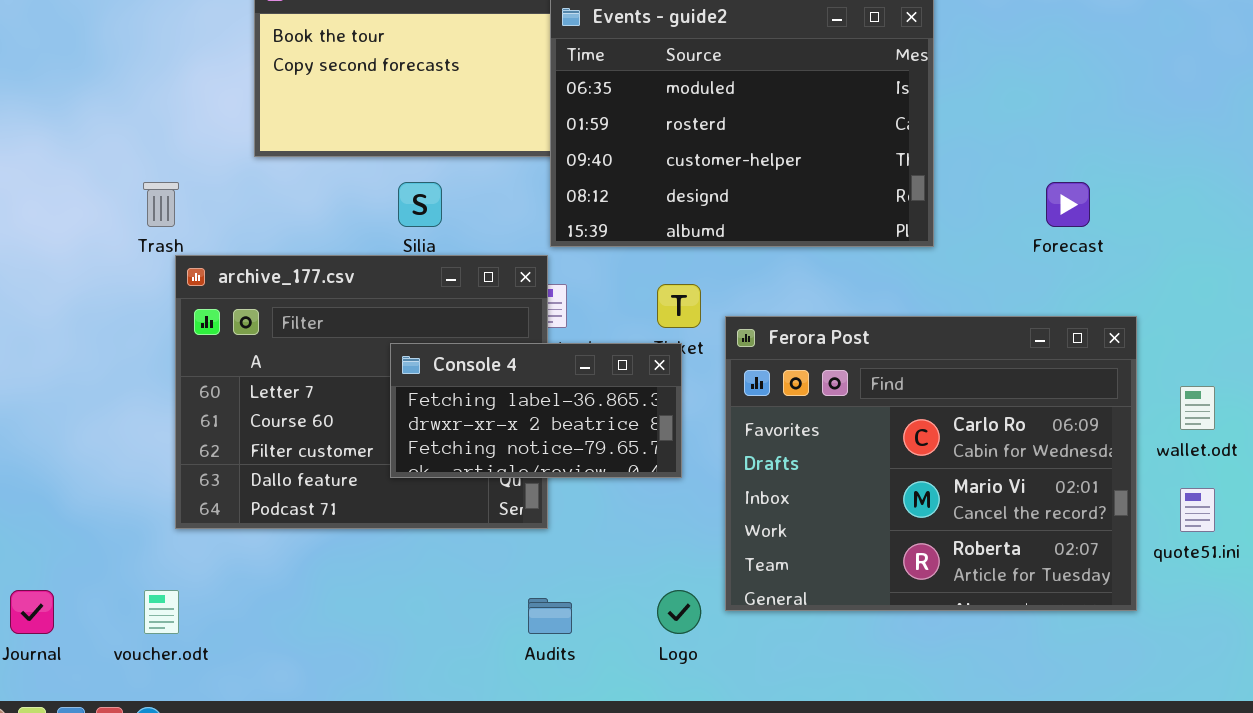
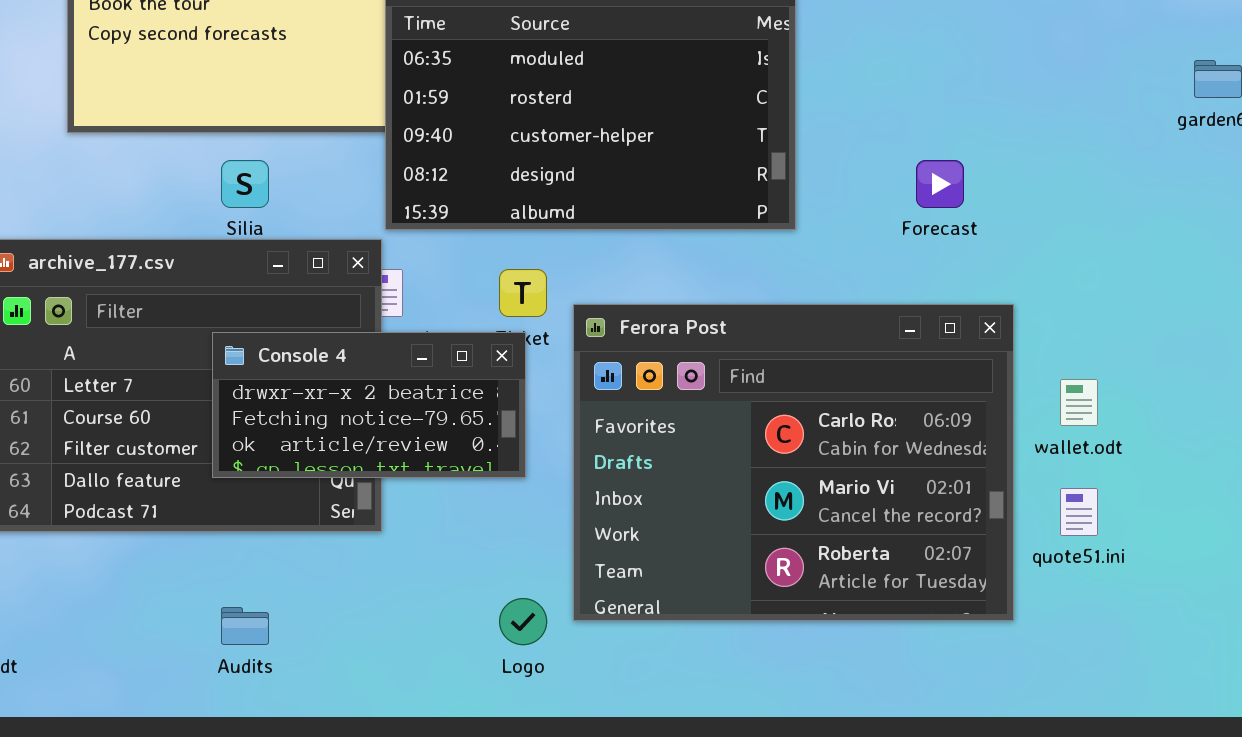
Console 4: [390,343,682,478] -> [212,332,526,478], scrolled down 1 row
Audits: [528,598,572,634] -> [221,607,269,645], moved

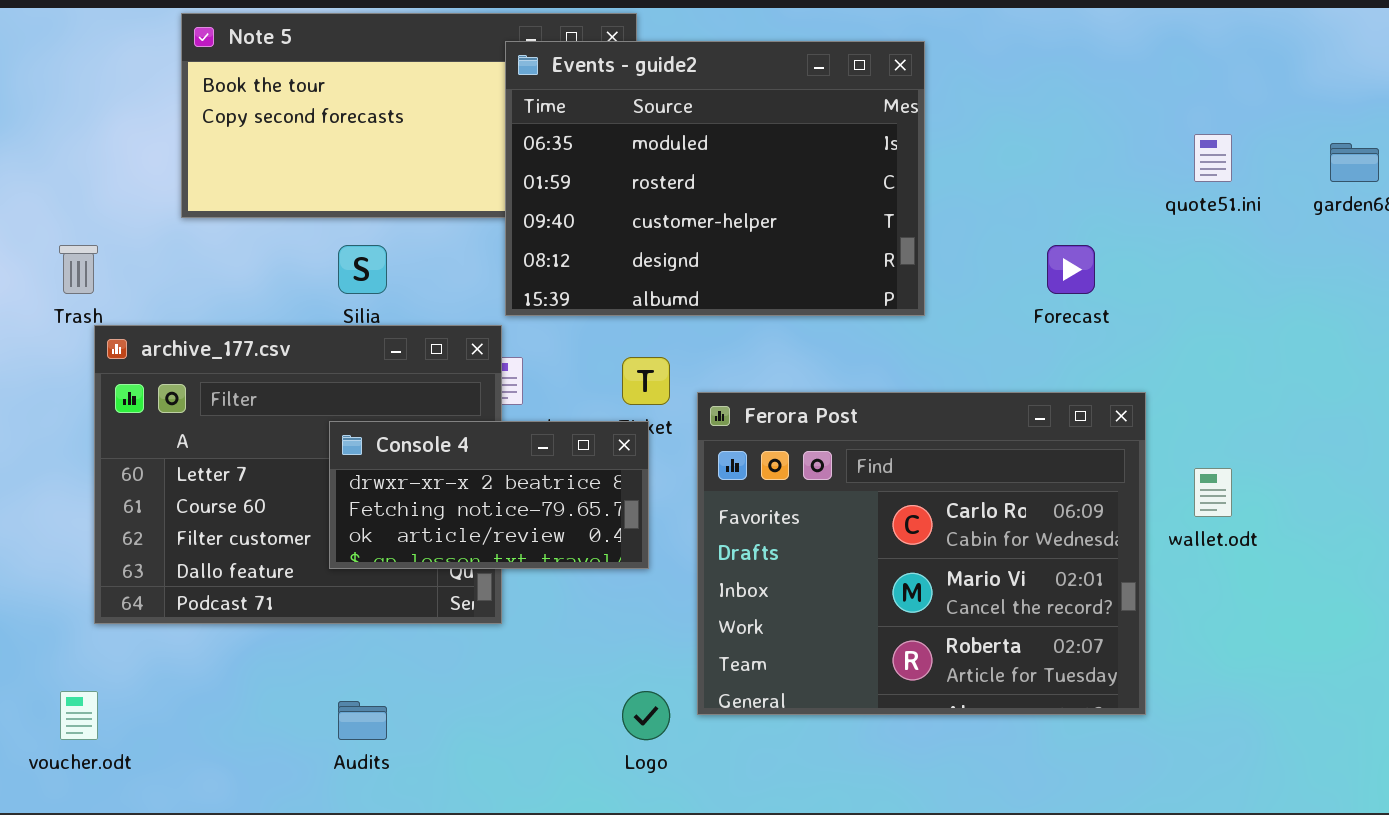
quote51.ini: [1060,488,1098,536] -> [1194,134,1232,182], moved

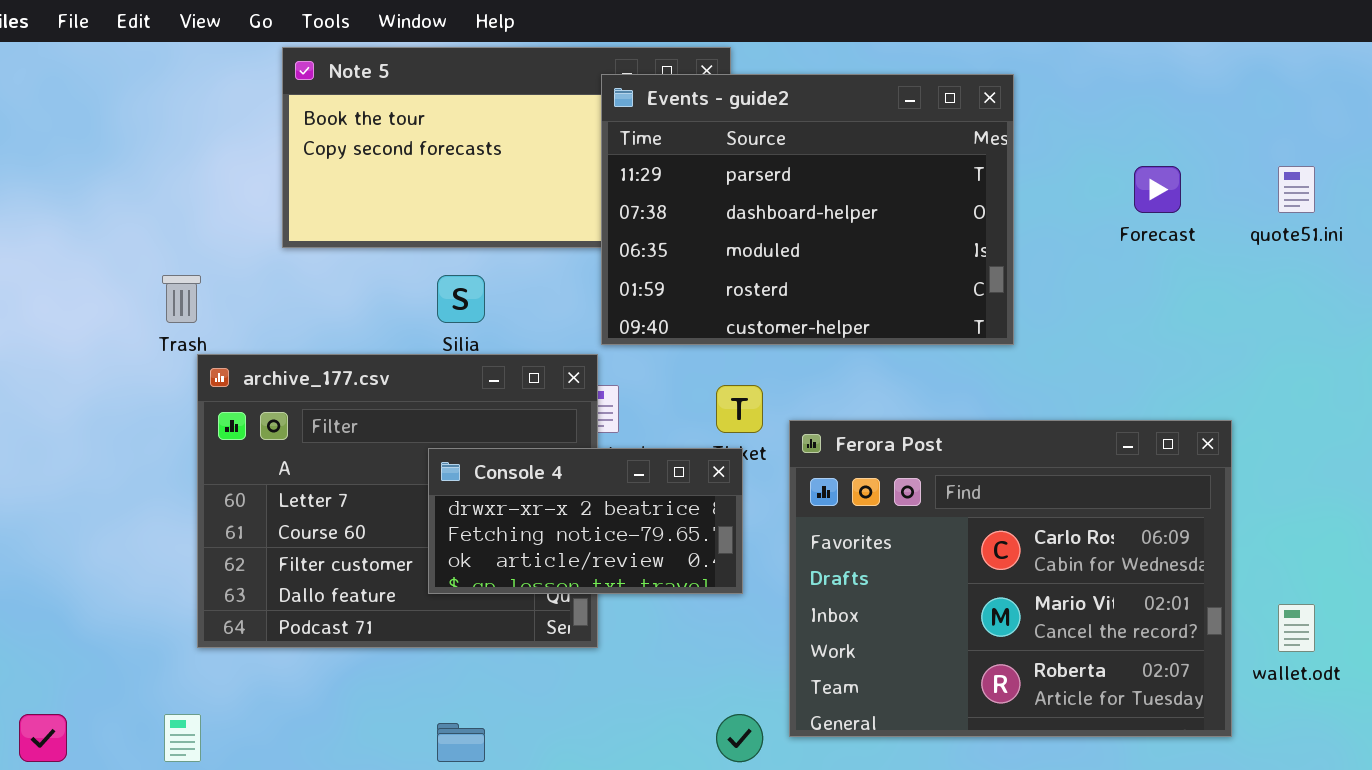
Events - guide2: [505,41,925,316] -> [601,74,1014,345], scrolled up 2 rows
Forecast: [1047,245,1095,294] -> [1134,166,1181,213], moved
wallet.odt: [1194,468,1232,517] -> [1278,604,1315,652], moved

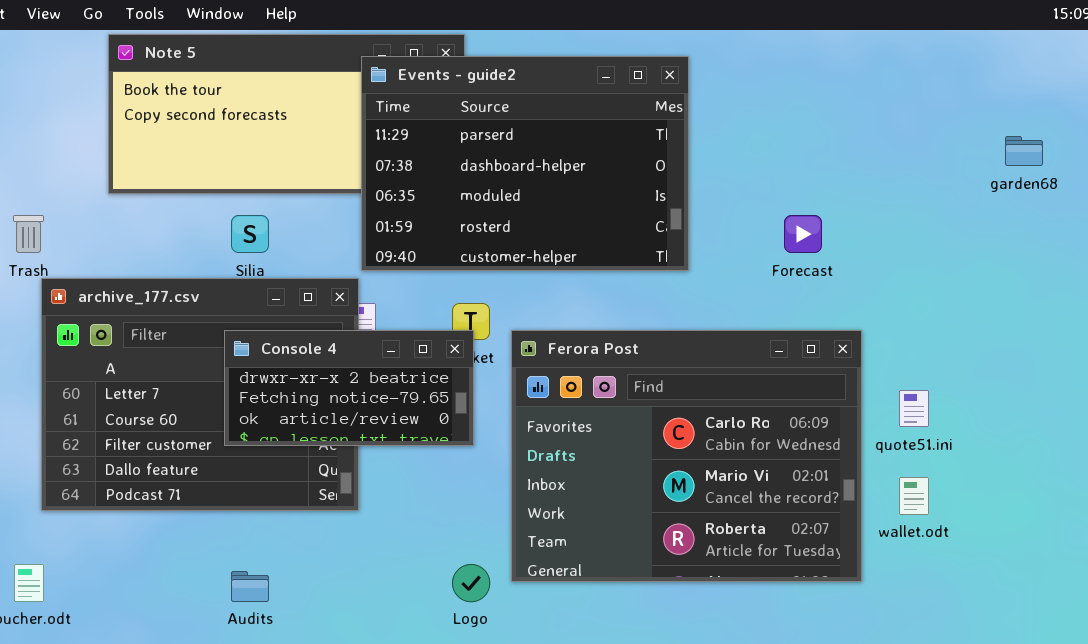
Forecast: [1134,166,1181,213] -> [784,215,822,253], moved
quote51.ini: [1278,166,1315,213] -> [899,390,929,427], moved
Console 4: [428,448,743,594] -> [224,330,474,446], moved

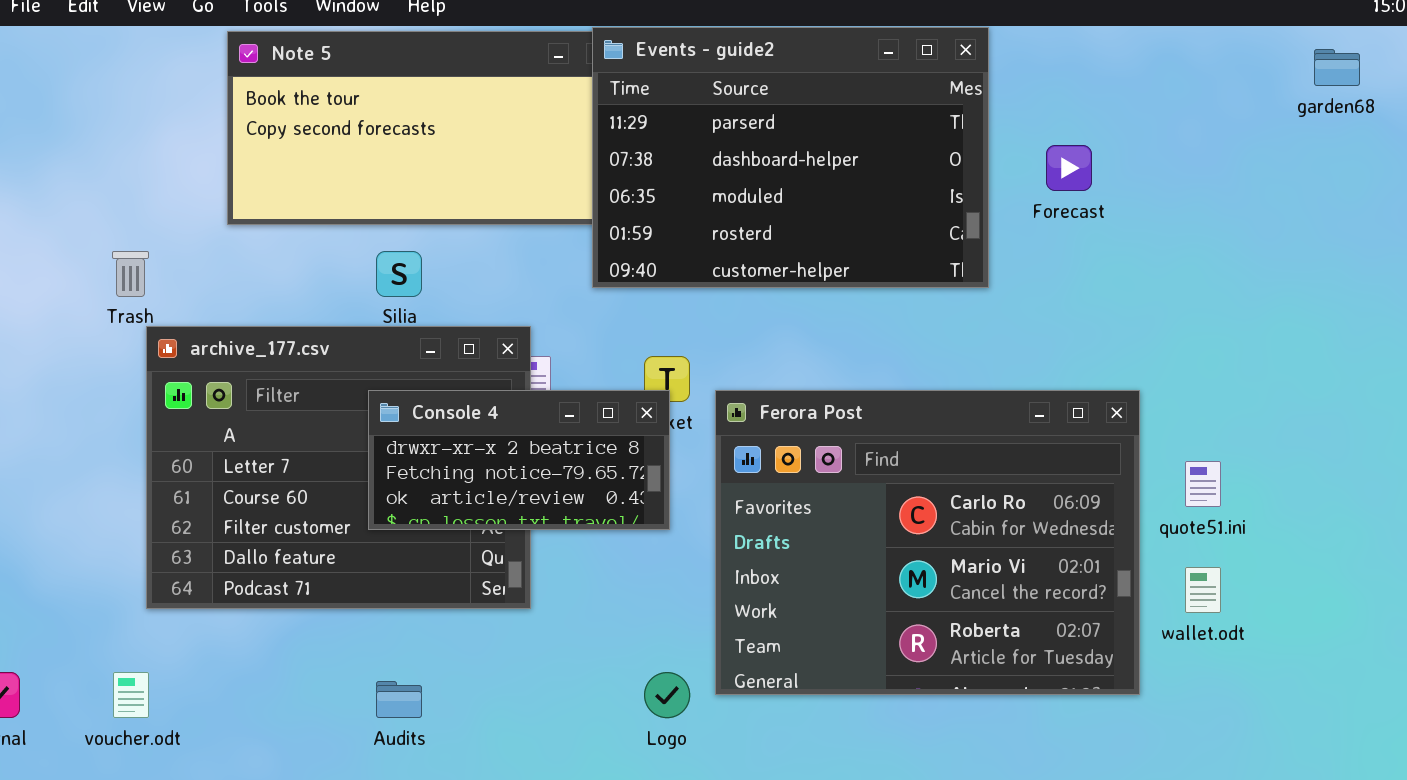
Events - guide2: [361,56,689,271] -> [592,27,989,288], moved
garden68: [1005,136,1043,166] -> [1314,49,1360,86], moved
Forecast: [784,215,822,253] -> [1046,145,1092,191], moved

